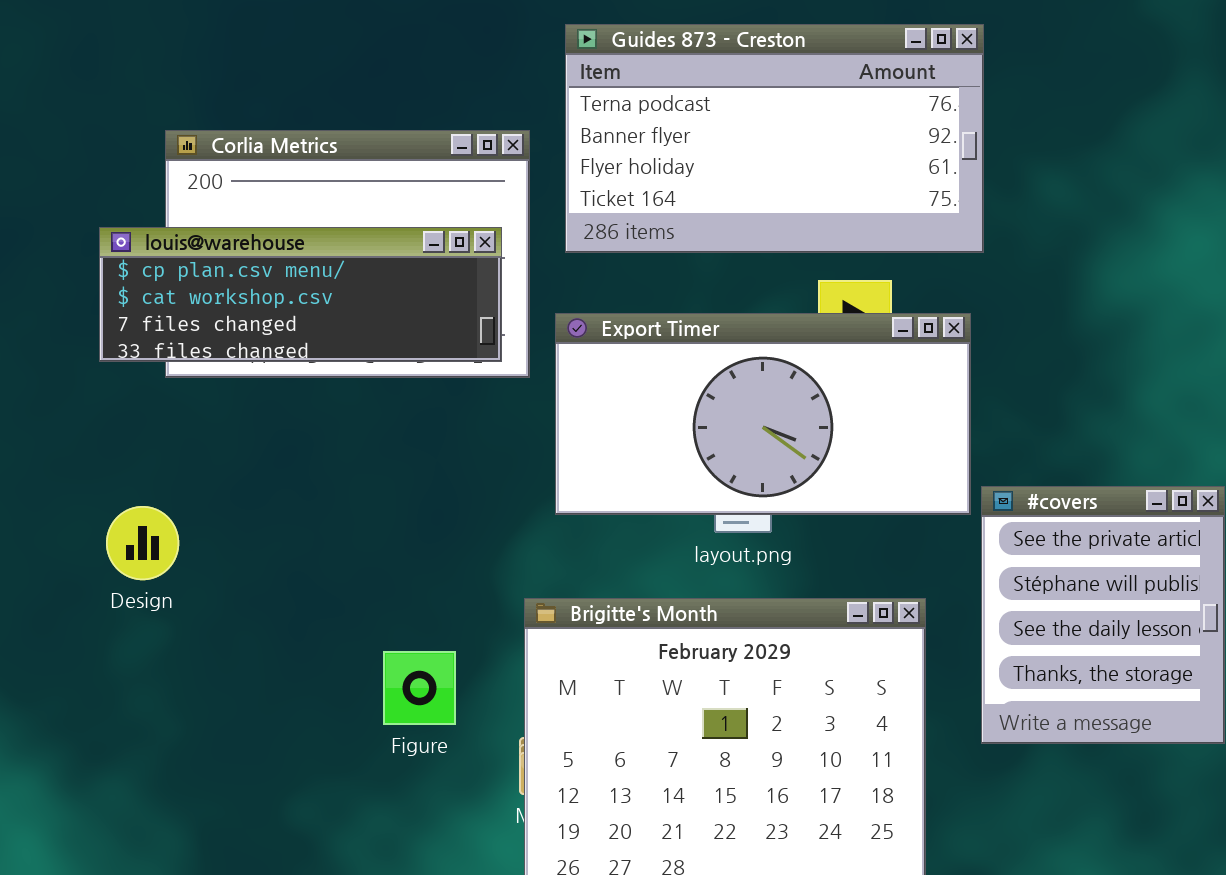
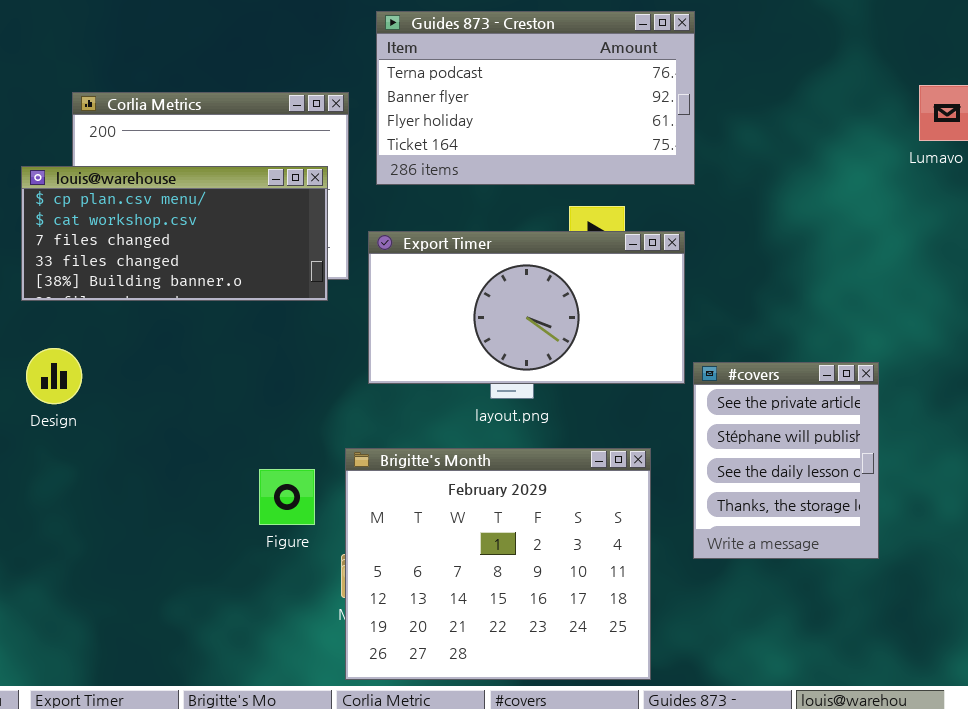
louis@warehouse: [99,227,502,362] -> [21,166,328,301], resized
Design: [106,506,179,580] -> [26,348,82,404], moved
Figure: [383,651,456,725] -> [259,469,315,525], moved

